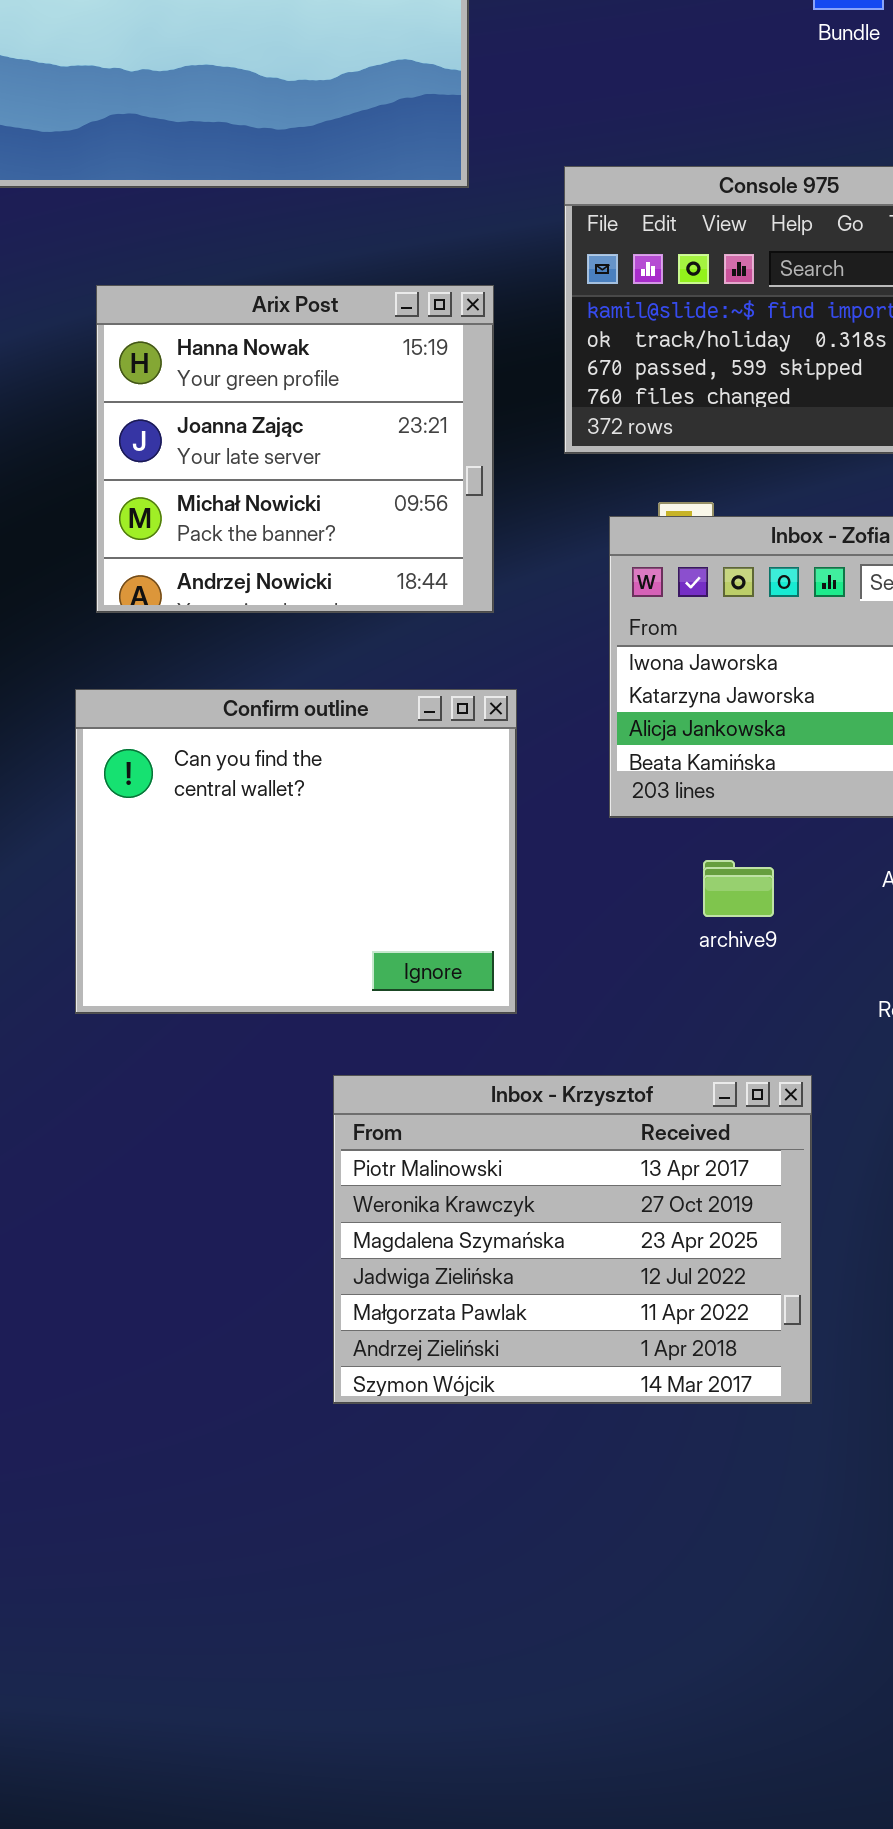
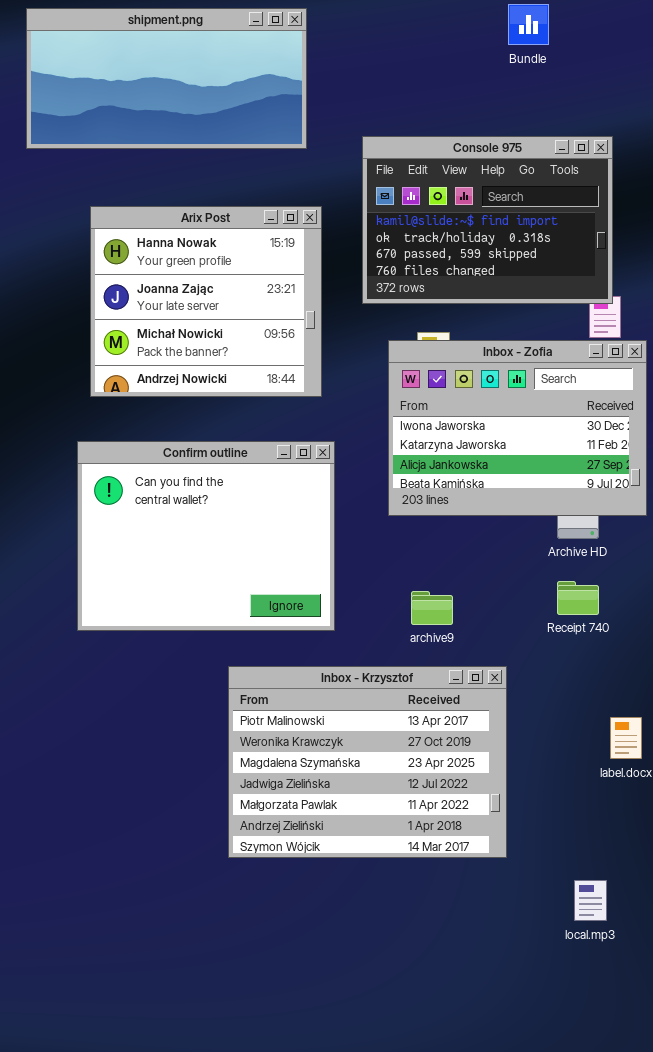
archive9: [703,860,774,917] -> [411,591,453,625], moved

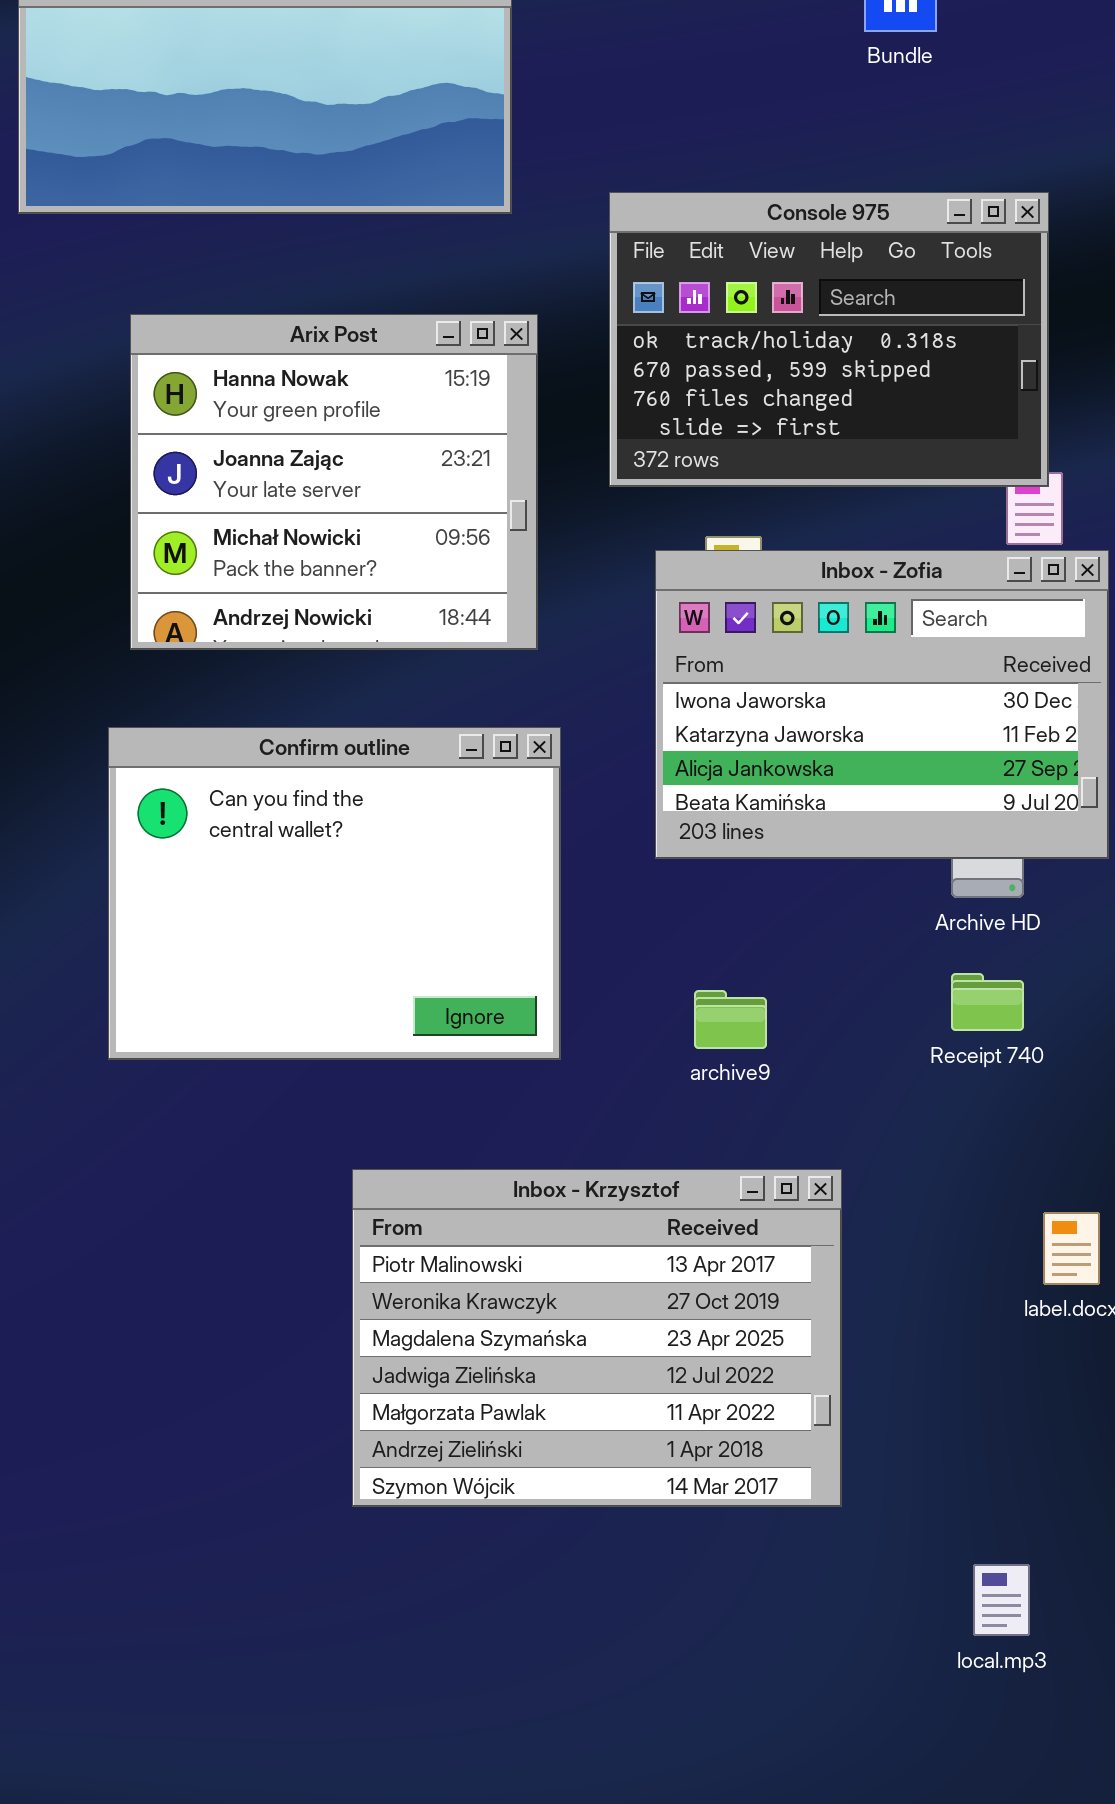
Console 975: [362,136,613,304] -> [609,192,1049,487], scrolled down 1 row
Inbox - Krzysztof: [228,666,507,858] -> [352,1169,842,1507], moved
local.mp3: [574,880,607,921] -> [973,1564,1030,1636], moved

